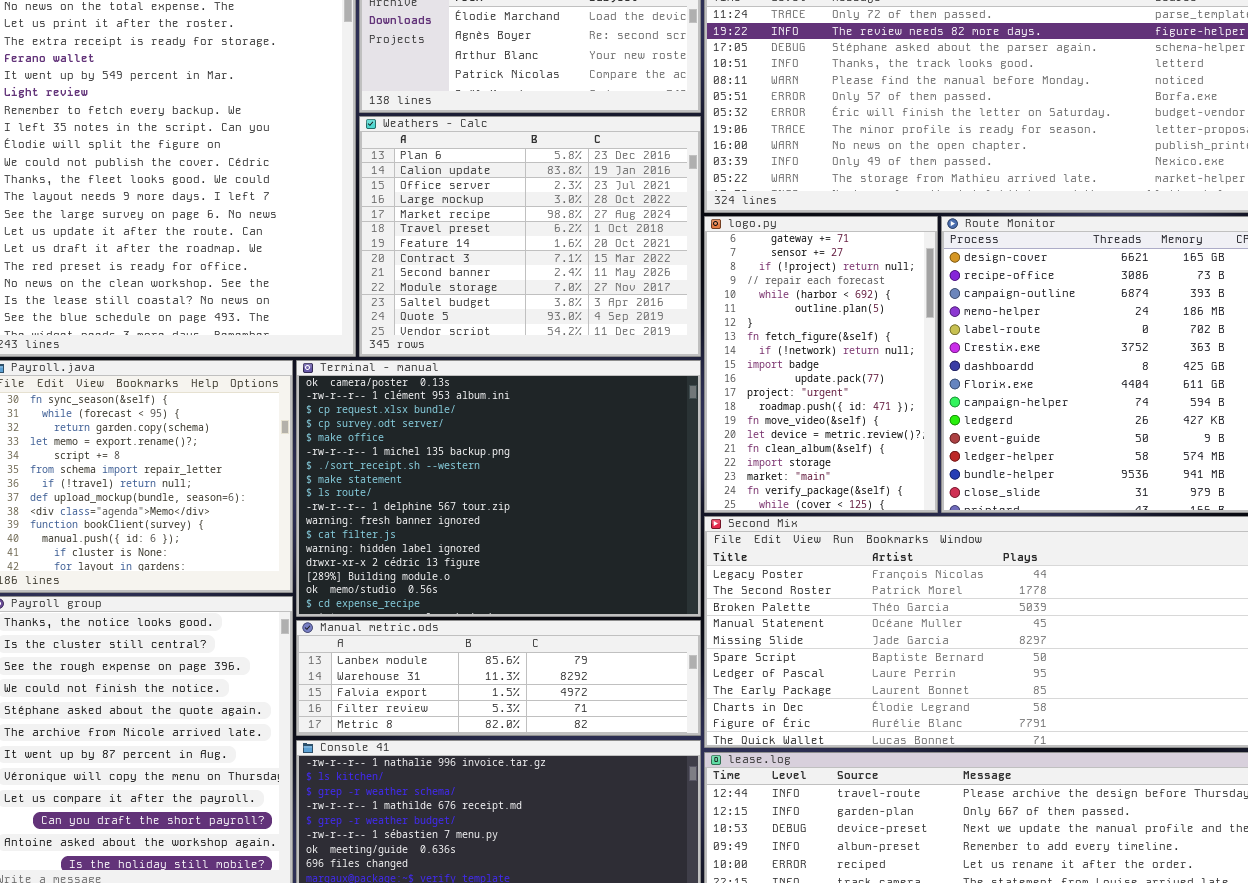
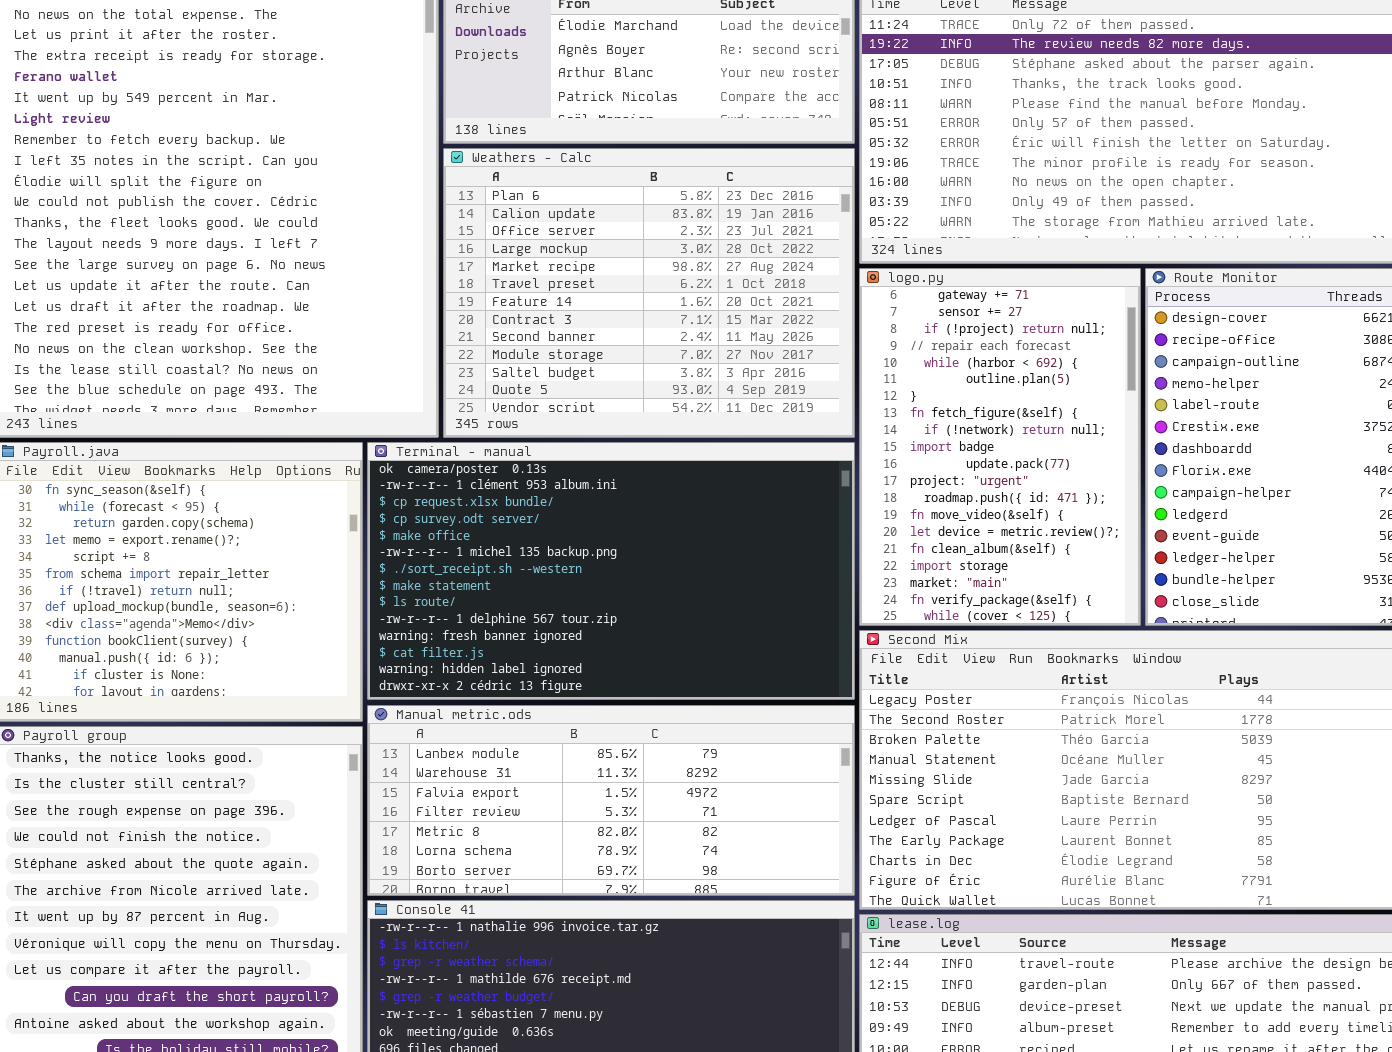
Terminal - manual: [296,360,701,617] -> [367,442,855,700], resized
Manual metric.ods: [296,620,701,736] -> [367,705,855,896], resized

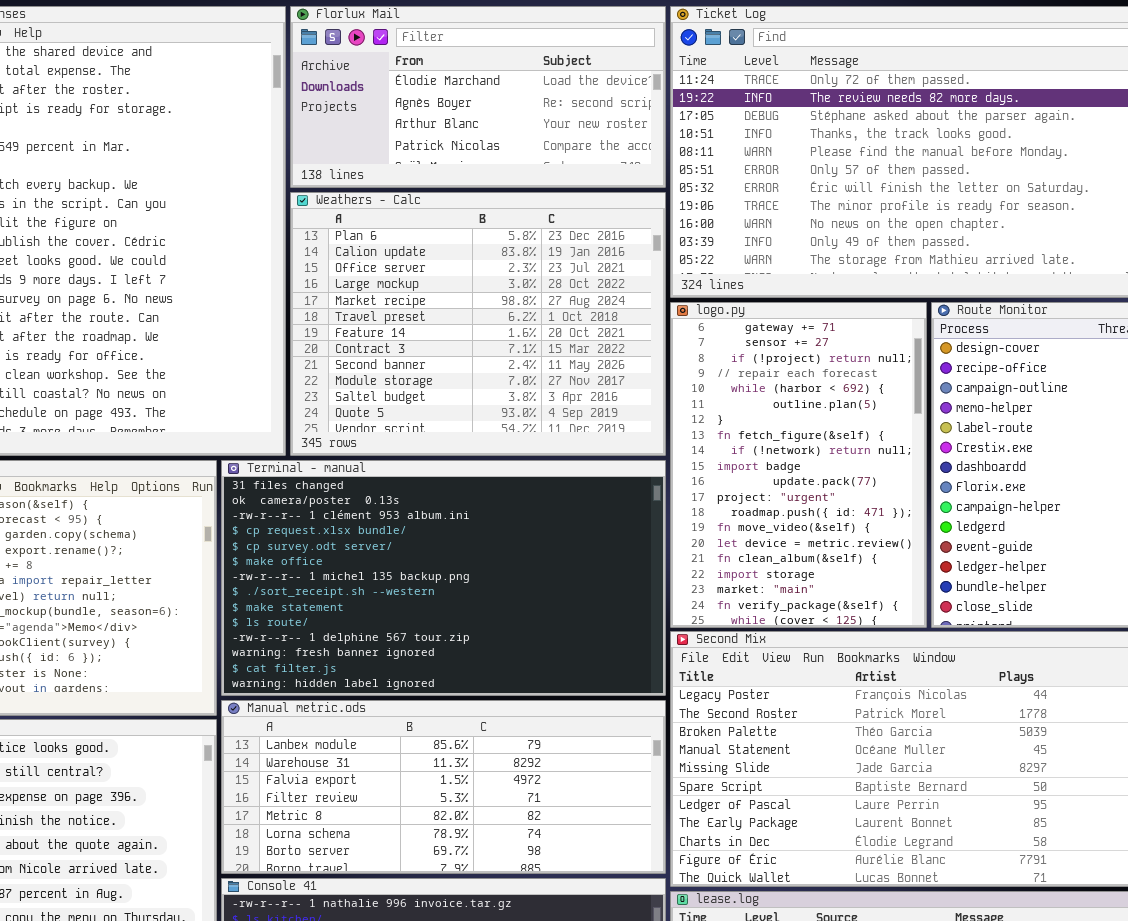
Terminal - manual: [367,442,855,700] -> [221,460,666,696], scrolled up 1 row

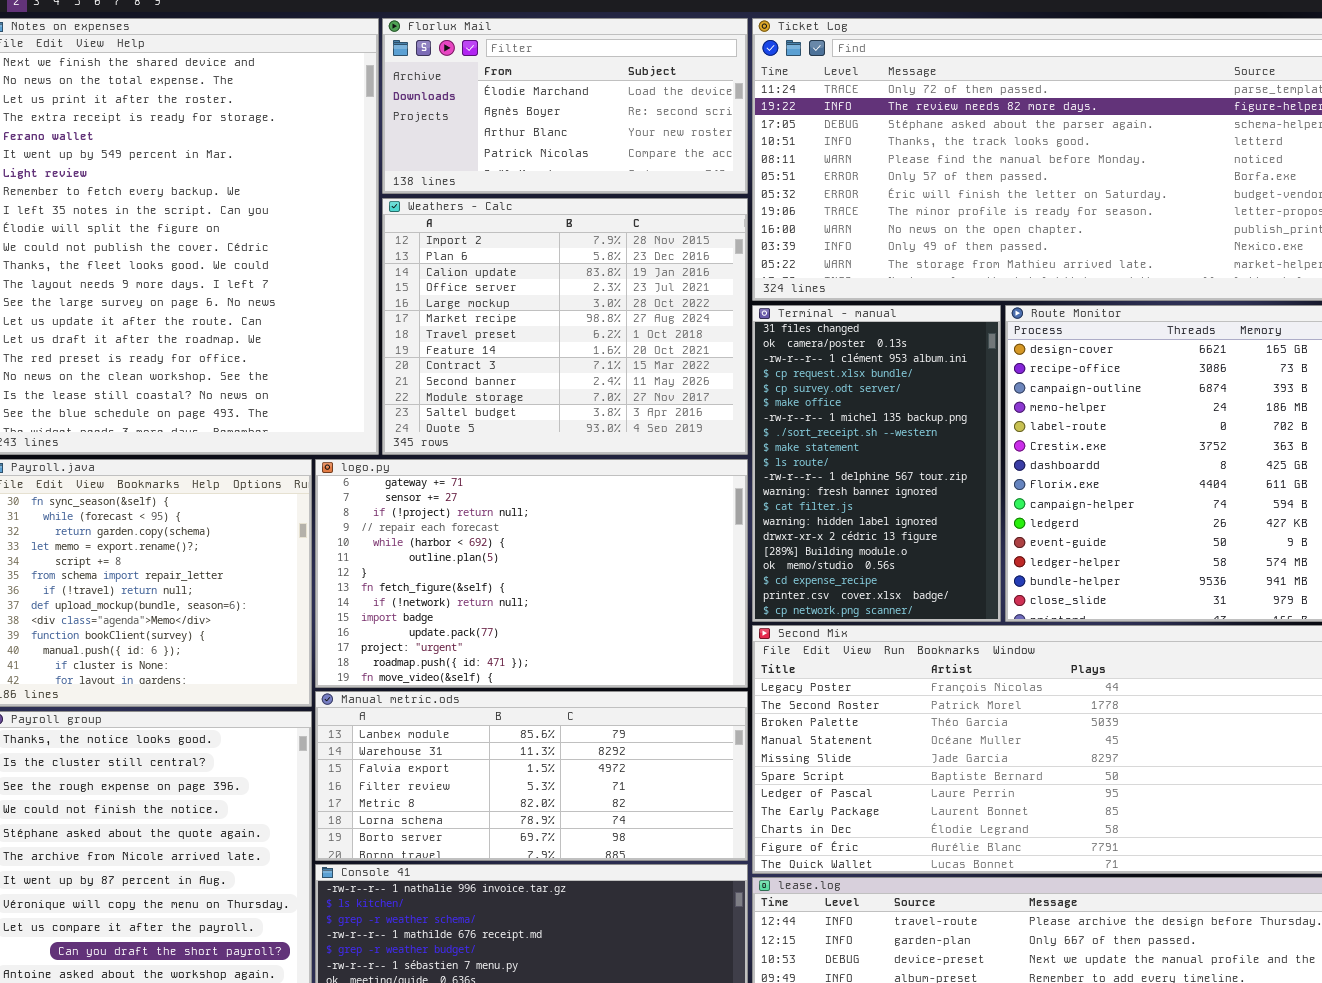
Weathers - Calc: [290,192,666,456] -> [382,198,748,455], scrolled up 1 row
logo.py: [670,302,927,628] -> [315,459,748,688], moved, resized
Terminal - manual: [221,460,666,696] -> [752,305,1001,622], moved, resized

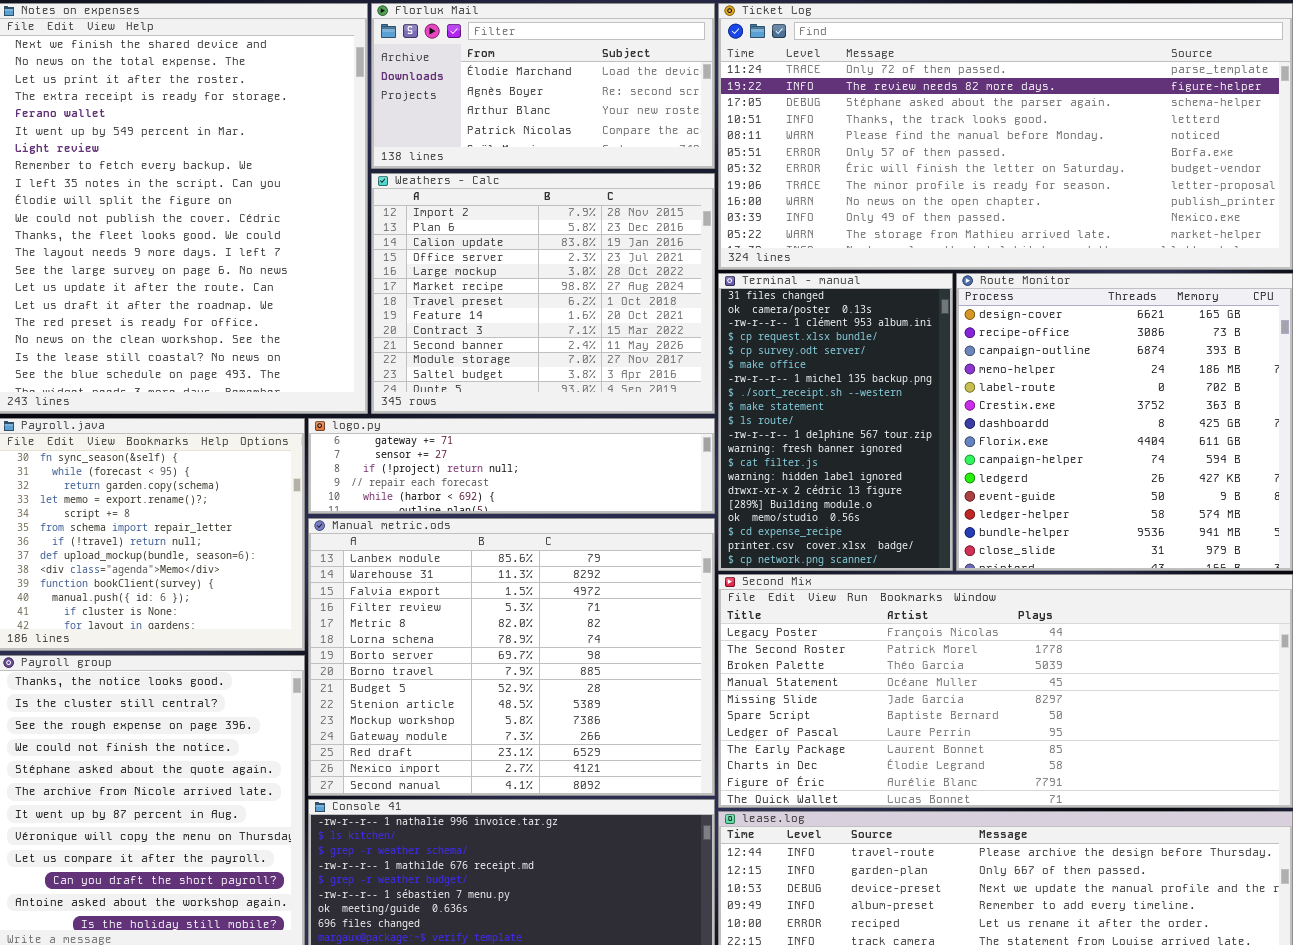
logo.py: [315,459,748,688] -> [308,418,715,514], resized
Manual metric.ods: [315,691,748,861] -> [308,518,715,796], resized

